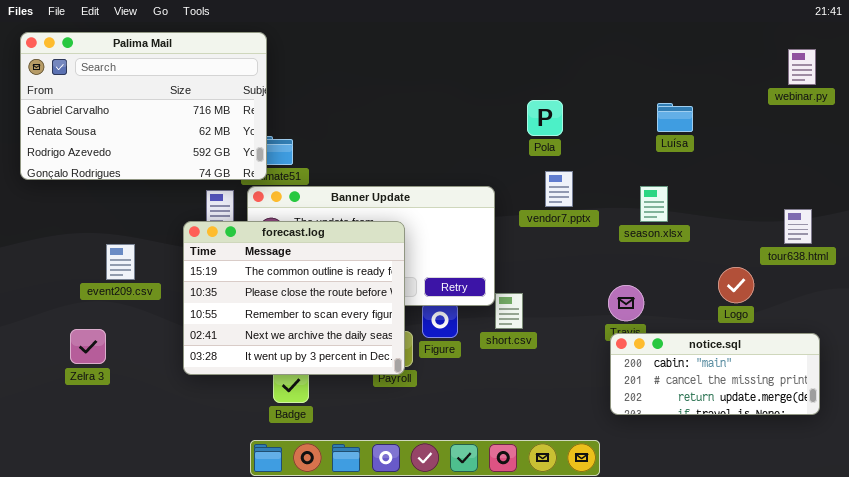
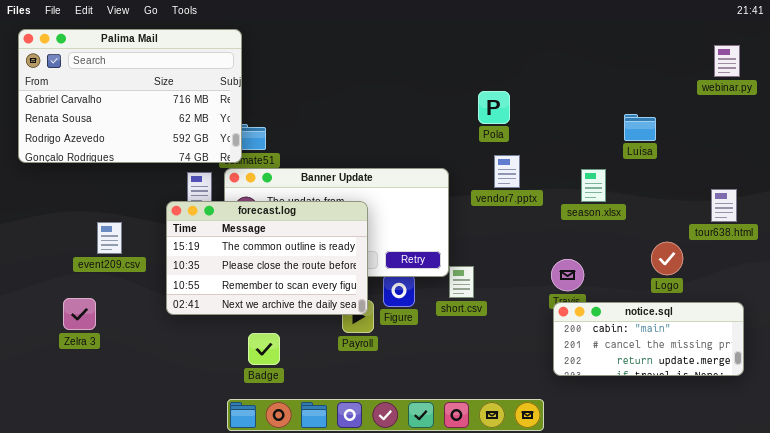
Luísa: [657,103,693,132] -> [624,114,656,141], moved
forecast.log: [183,221,405,375] -> [166,201,368,315], resized

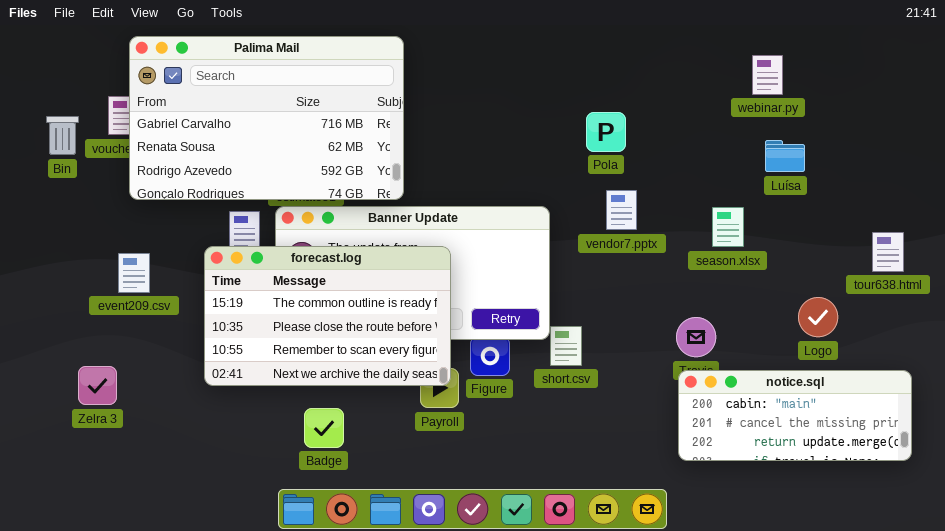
Palima Mail: [18,29,242,163] -> [129,36,404,200], moved
webinar.py: [714,45,740,77] -> [752,55,783,95], moved
event209.csv: [97,222,122,254] -> [118,253,150,293], moved

